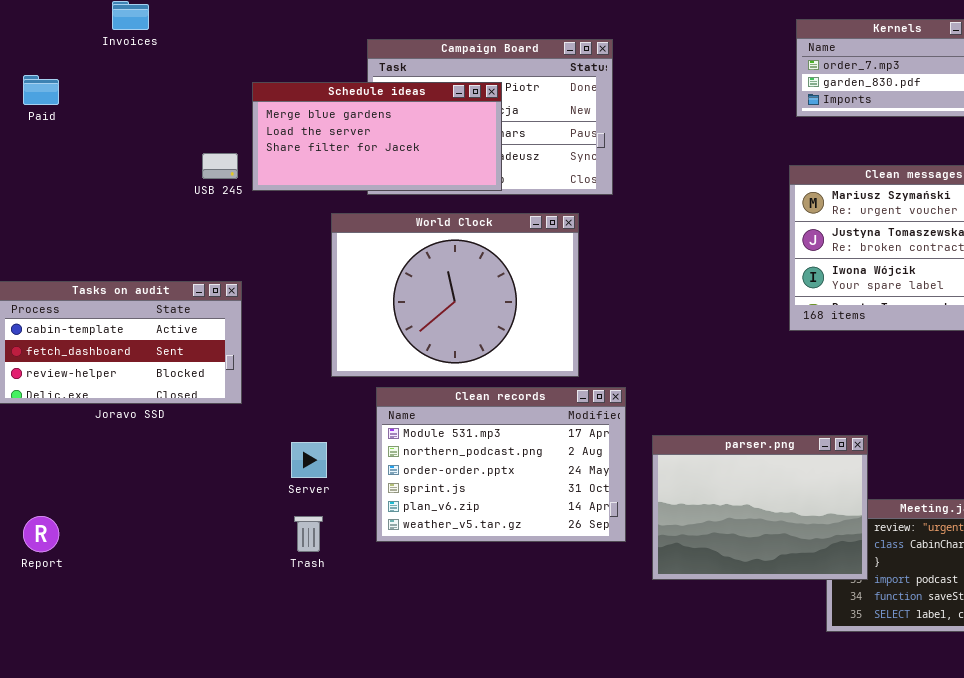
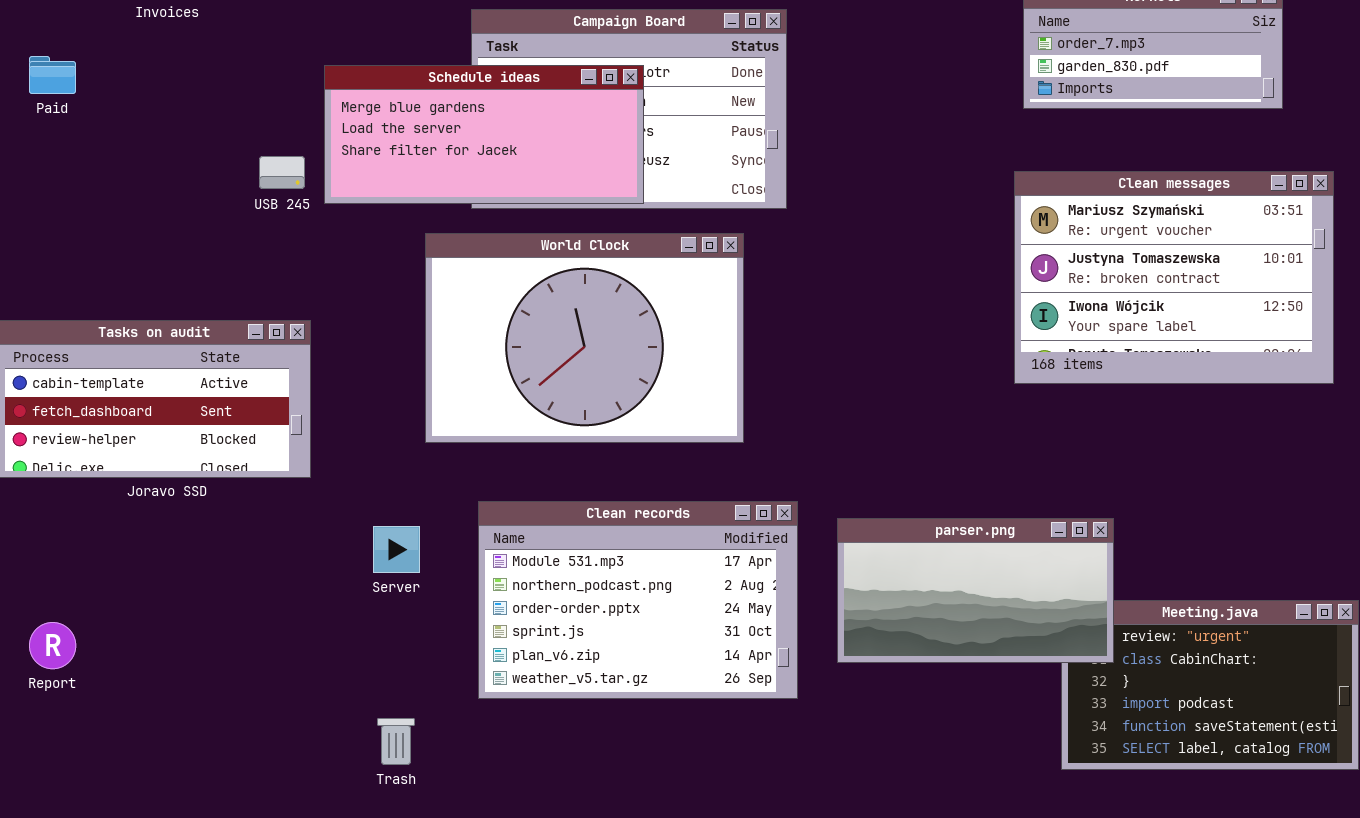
Clean records: [376,387,626,542] -> [478,501,798,699], moved
parser.png: [652,435,868,580] -> [837,518,1114,663], resized
Trash: [294,516,323,552] -> [377,718,415,765], moved

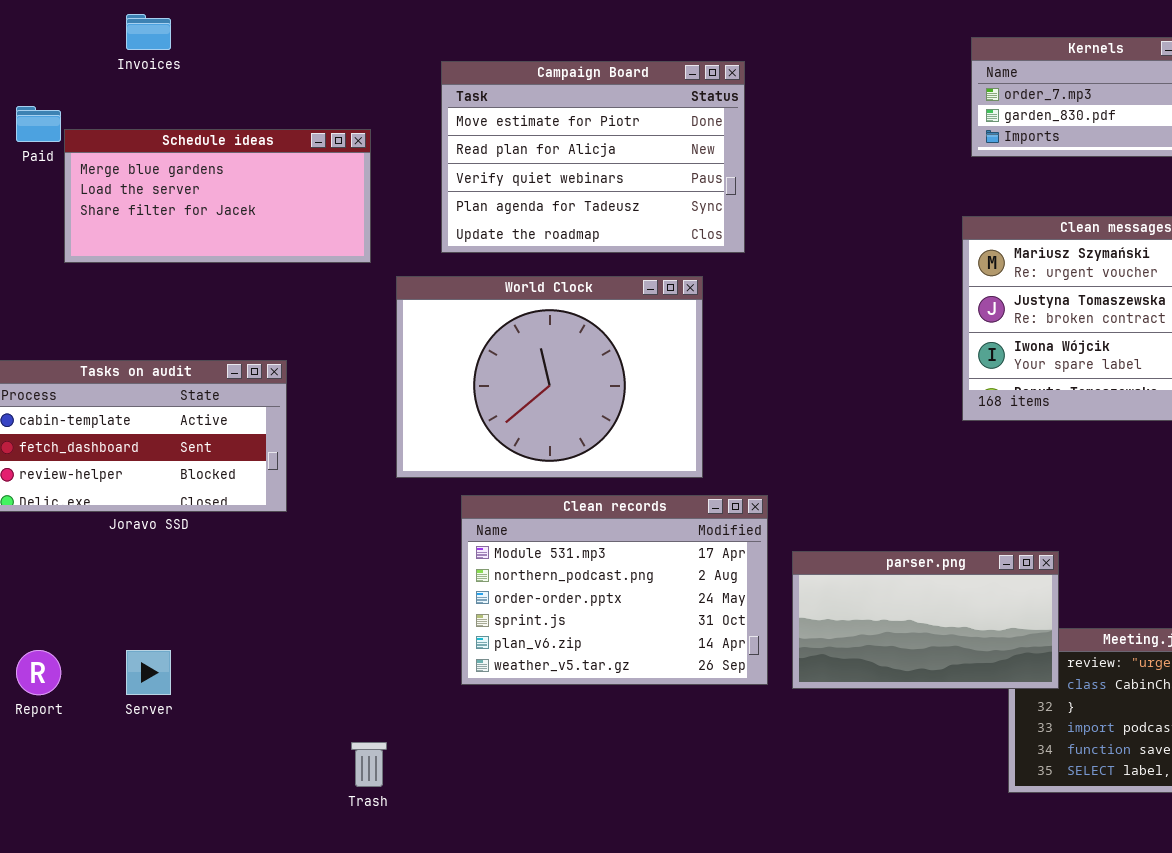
Schedule ideas: [324,65,644,204] -> [64,129,371,263], moved
Clean records: [478,501,798,699] -> [461,495,768,685], moved
Server: [373,526,420,573] -> [126,650,171,695], moved

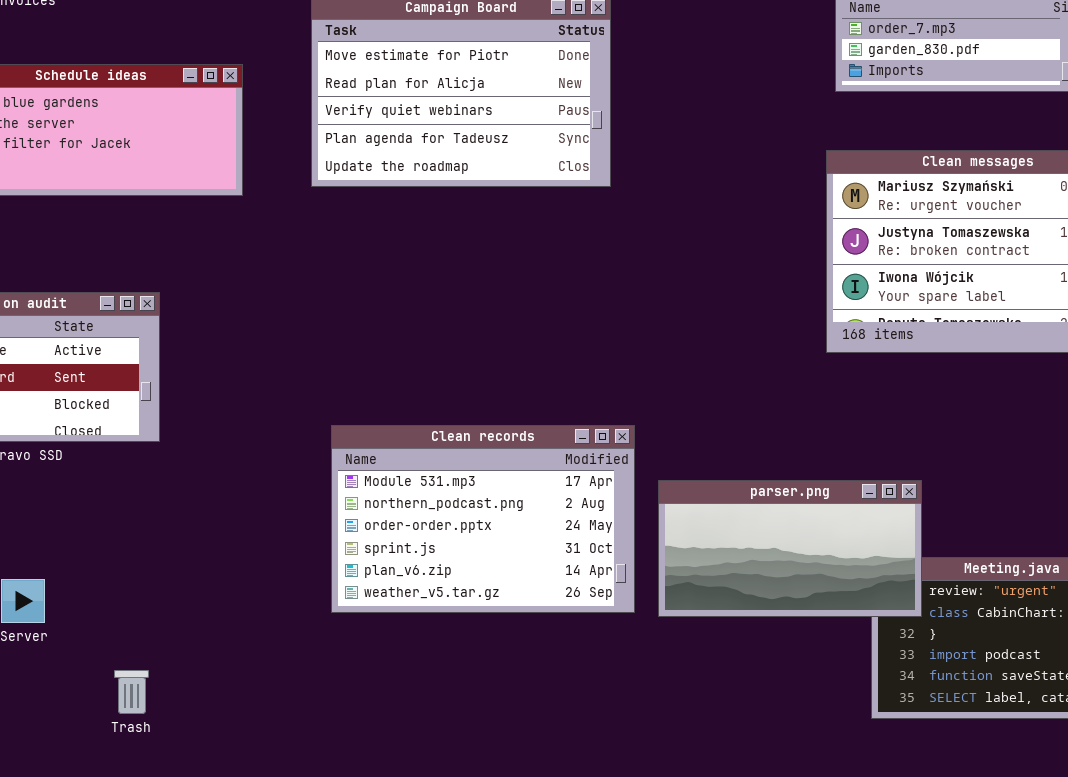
World Clock: [396,276,703,478] -> none, closed
Trash: [351,742,387,787] -> [114,670,149,714], moved

